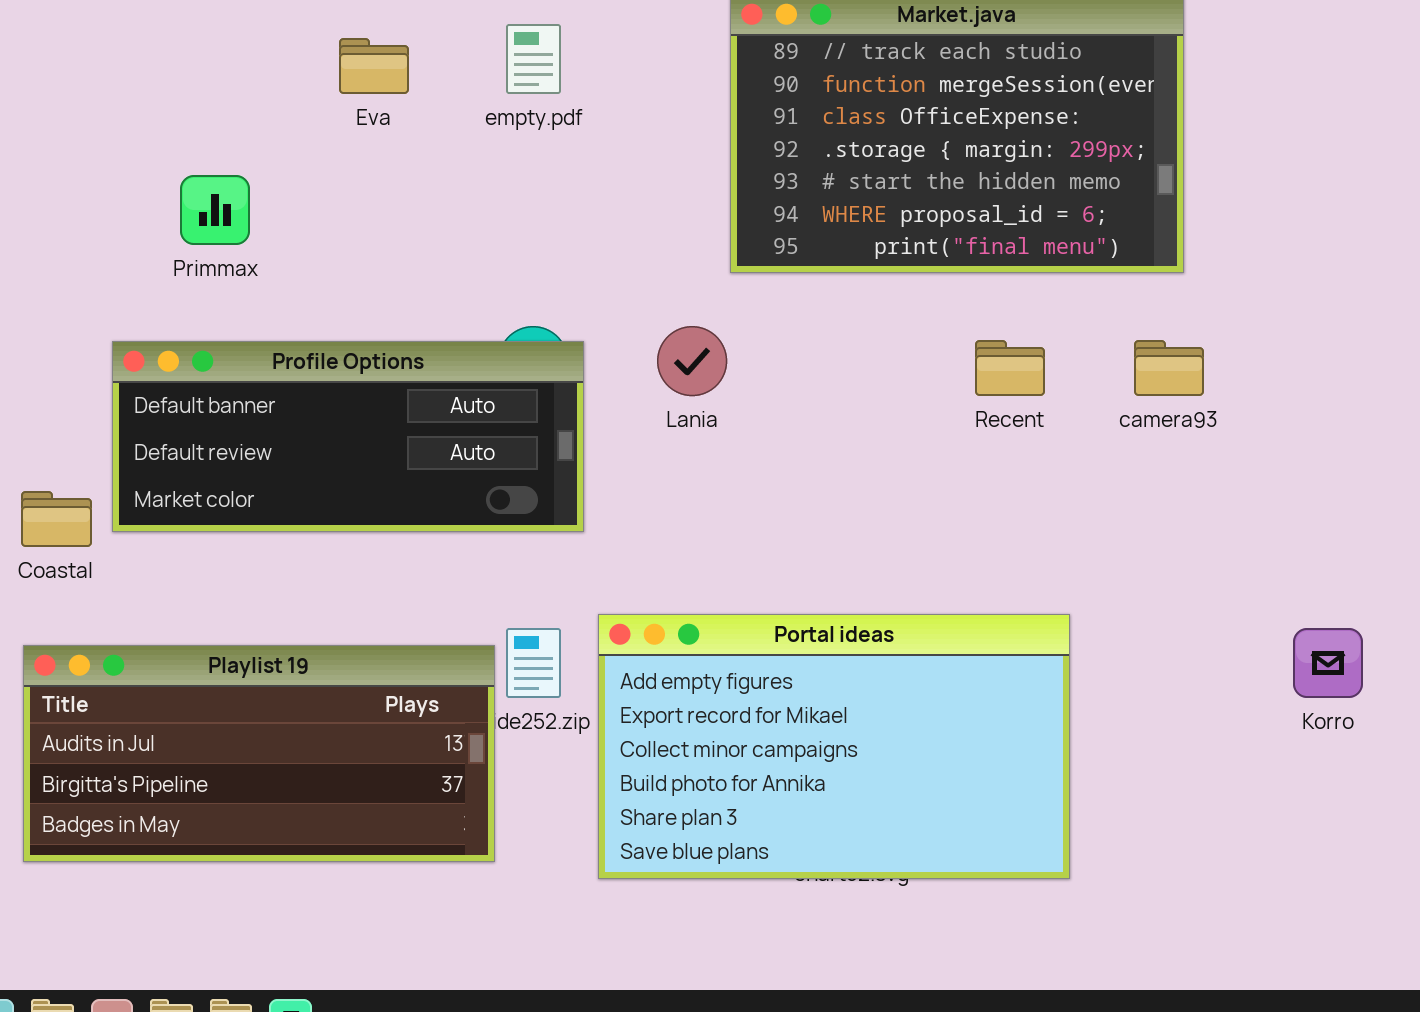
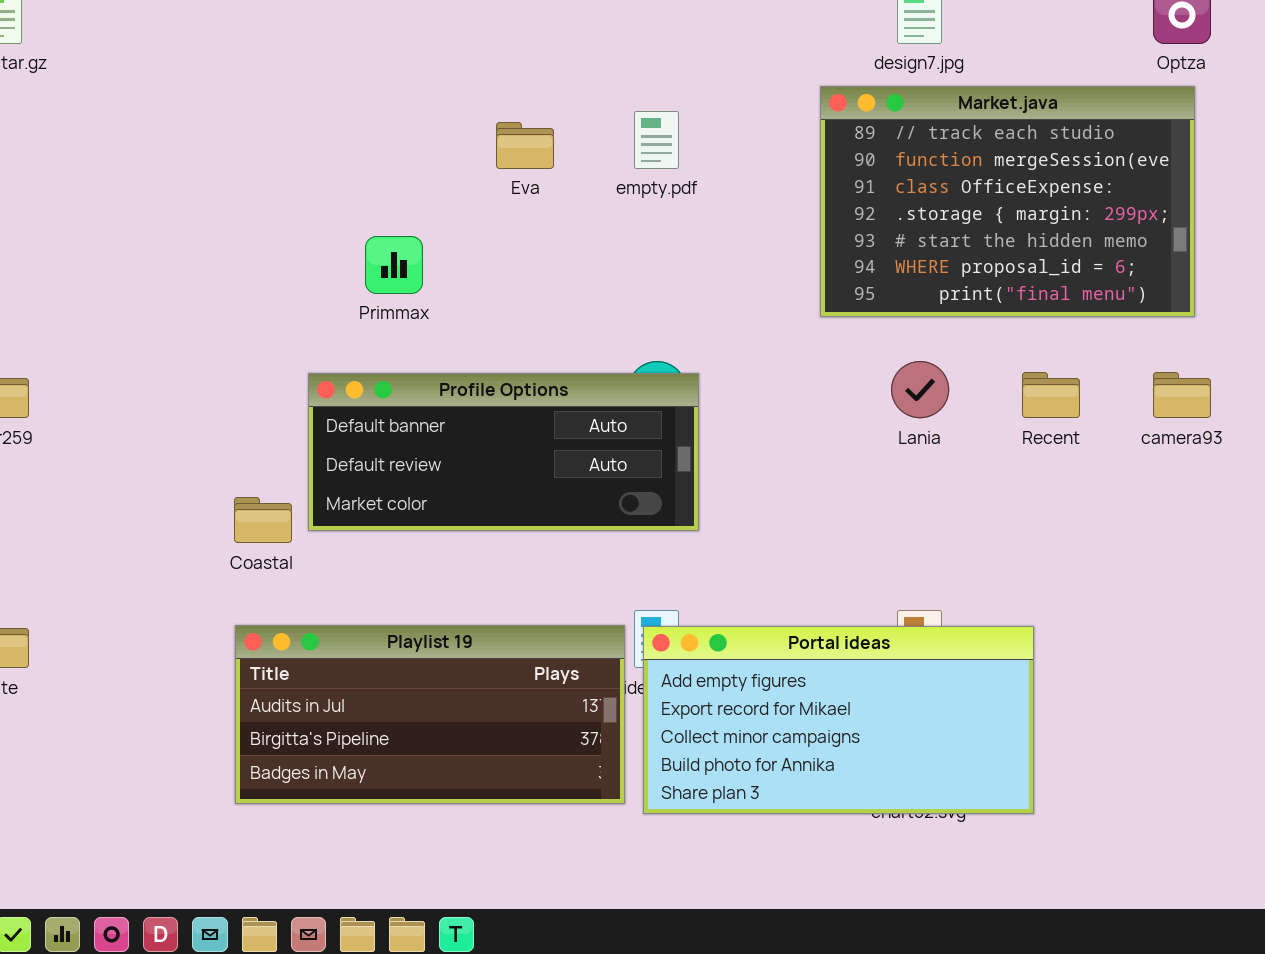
Lania: [657,326,727,396] -> [891,361,949,418], moved
Portal ideas: [598,614,1070,879] -> [643,626,1034,814], moved, resized

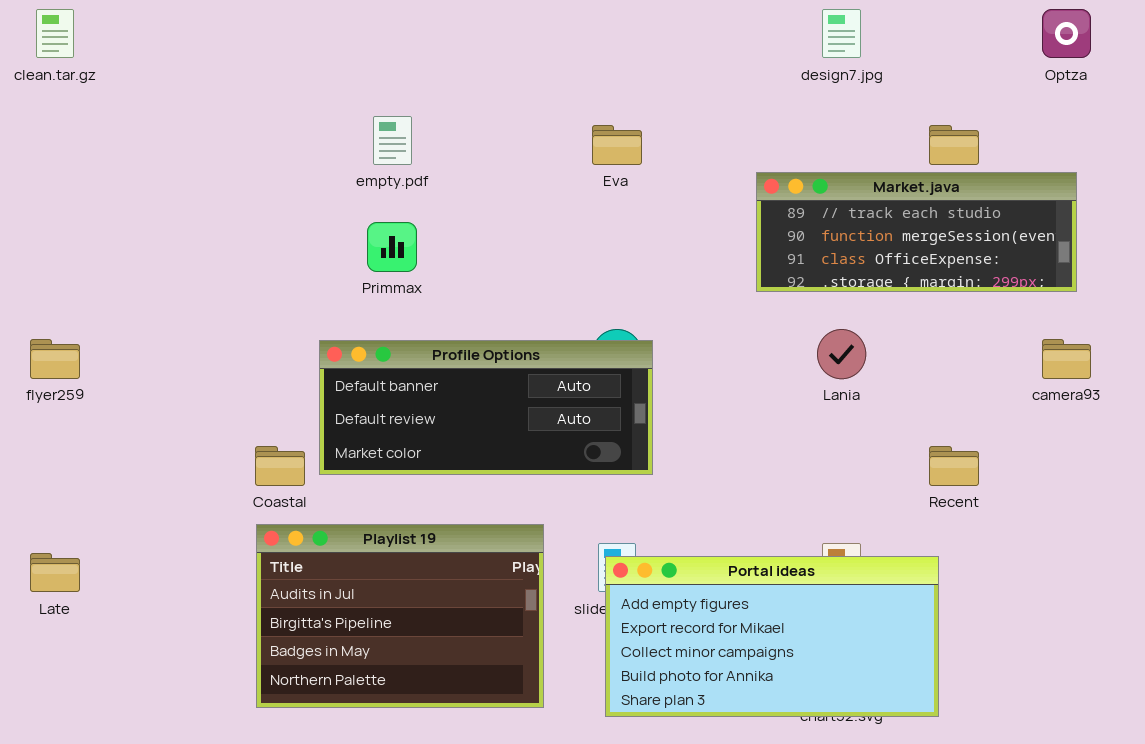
Market.java: [820,86,1195,317] -> [756,172,1077,292], resized
empty.pdf: [634,111,679,169] -> [373,116,412,165], moved
Eva: [496,122,554,169] -> [592,125,642,165], moved
Recent: [1022,372,1080,418] -> [929,446,979,486], moved
Playlist 19: [235,625,625,804] -> [256,524,544,708], resized

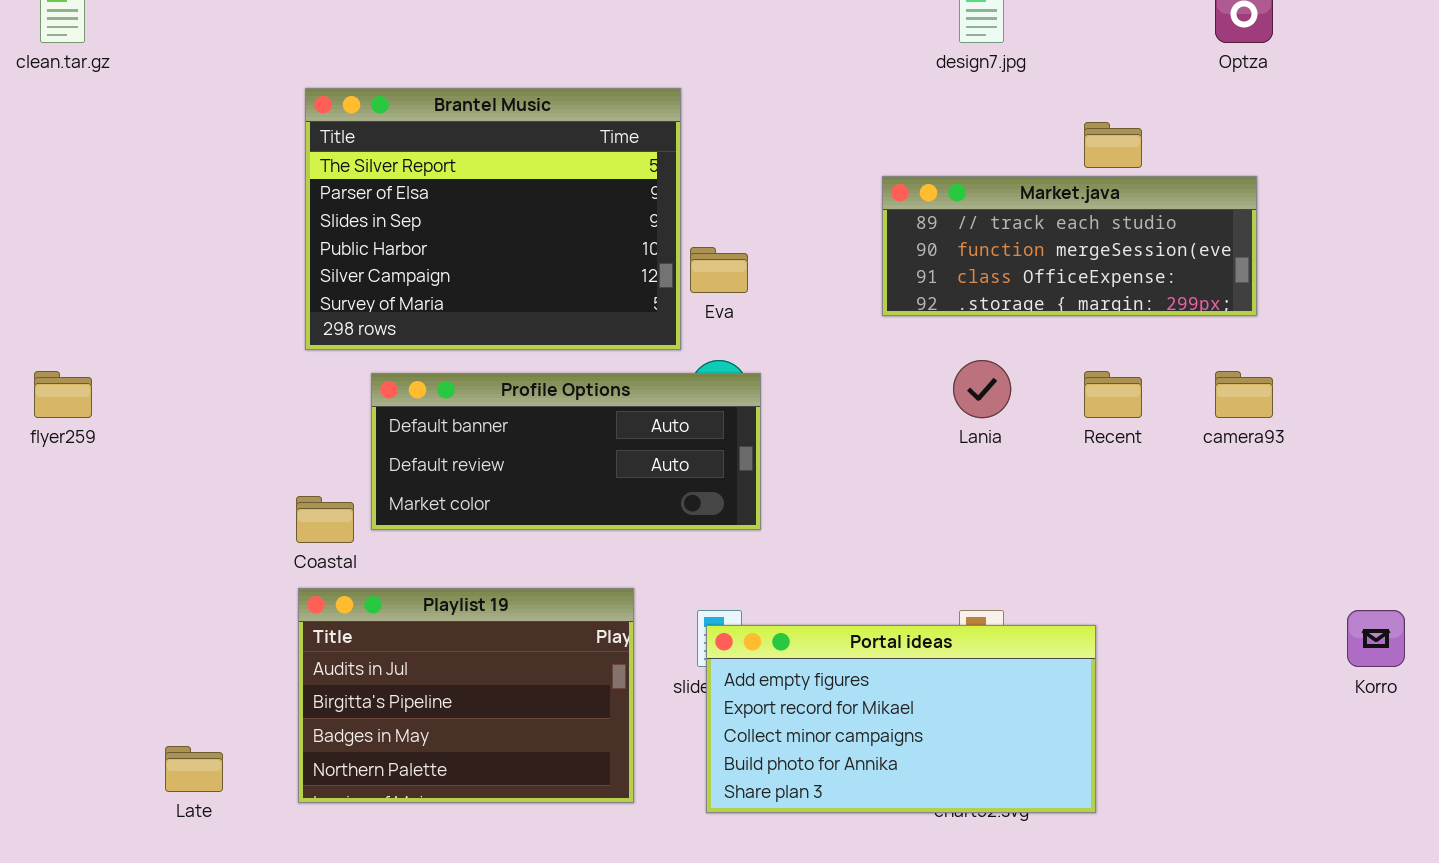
Brantel Music: none -> [305,88,681,350], opened
Eva: [592,125,642,165] -> [690,247,748,293], moved
Recent: [929,446,979,486] -> [1084,371,1142,418], moved
Late: [30,553,80,592] -> [165,746,223,792], moved

